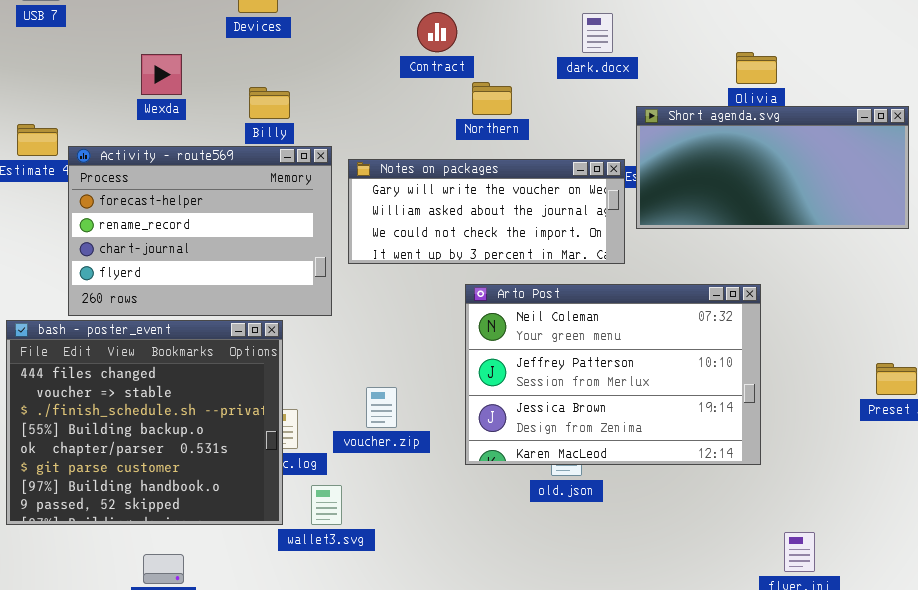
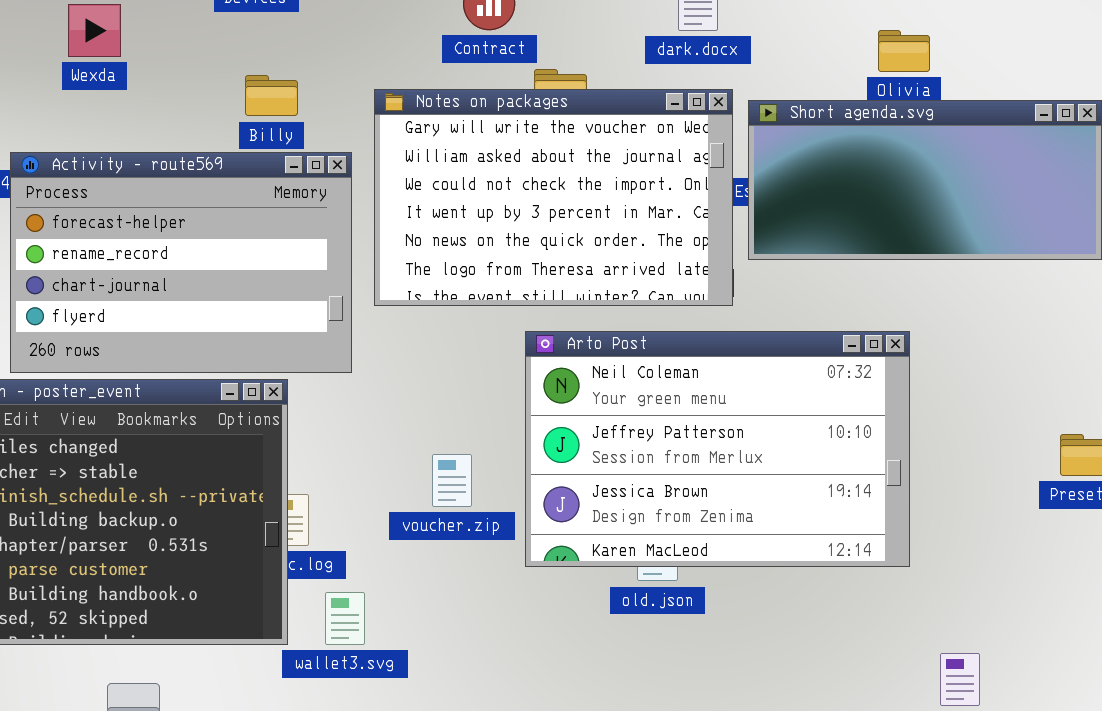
Wexda: [141,54,182,95] -> [68,4,121,57], moved
Notes on packages: [348,159,625,264] -> [374,89,733,306], resized
voucher.zip: [366,387,397,428] -> [432,454,472,507], moved

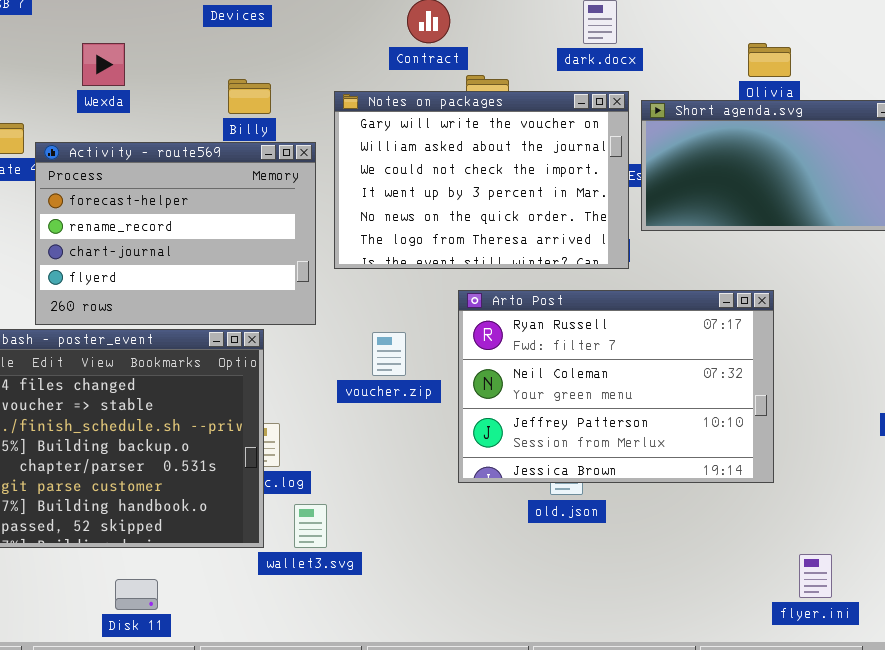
Wexda: [68,4,121,57] -> [82,43,125,86], moved
Arto Post: [525,331,910,567] -> [458,290,774,483], scrolled up 1 row
voucher.zip: [432,454,472,507] -> [372,332,406,376], moved

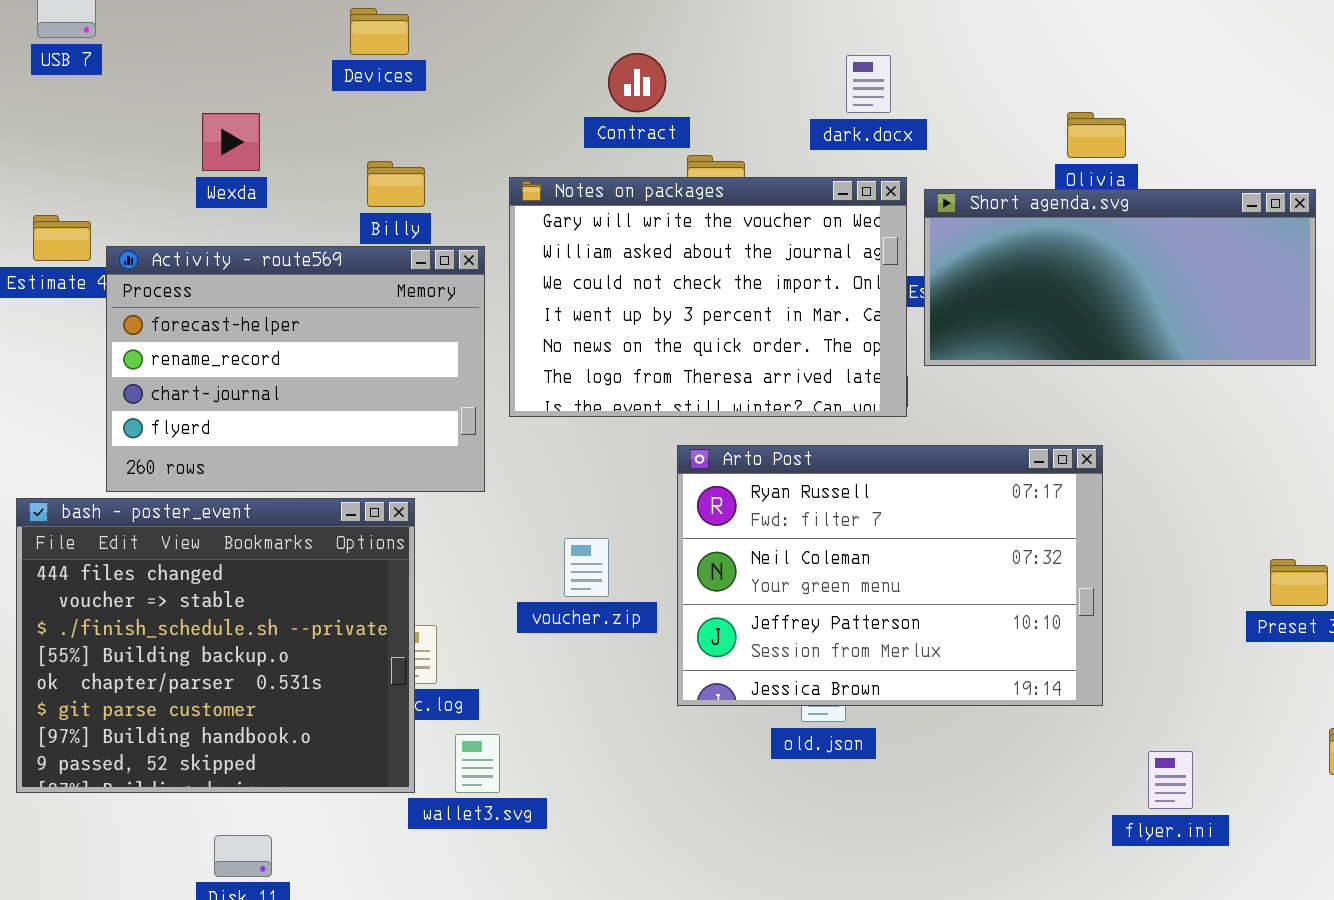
Wexda: [82,43,125,86] -> [202,113,260,171], moved
voucher.zip: [372,332,406,376] -> [564,538,609,597], moved
flyer.ini: [799,554,832,598] -> [1148,751,1193,809], moved

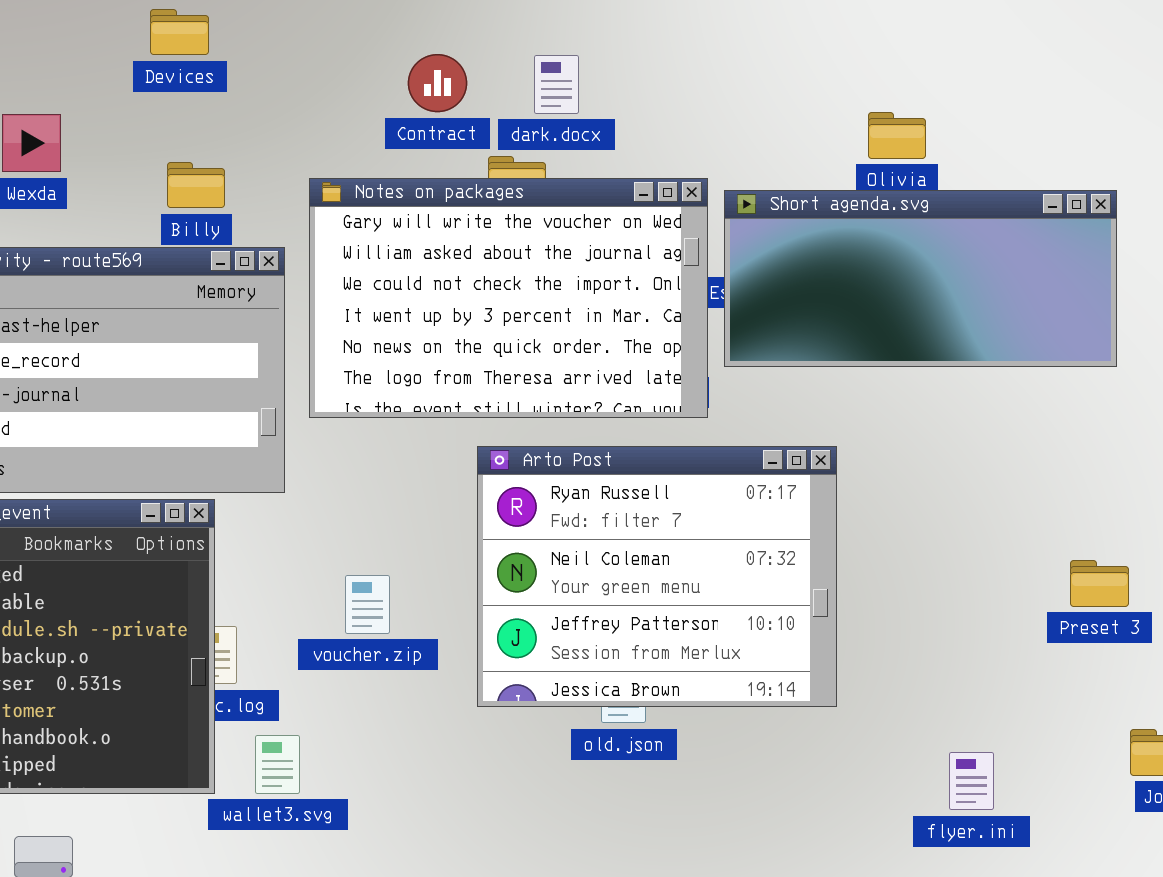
dark.docx: [846,55,891,113] -> [534,55,579,114], moved
Arto Post: [677,445,1103,706] -> [477,446,837,707], resized
voucher.zip: [564,538,609,597] -> [345,575,390,634], moved

